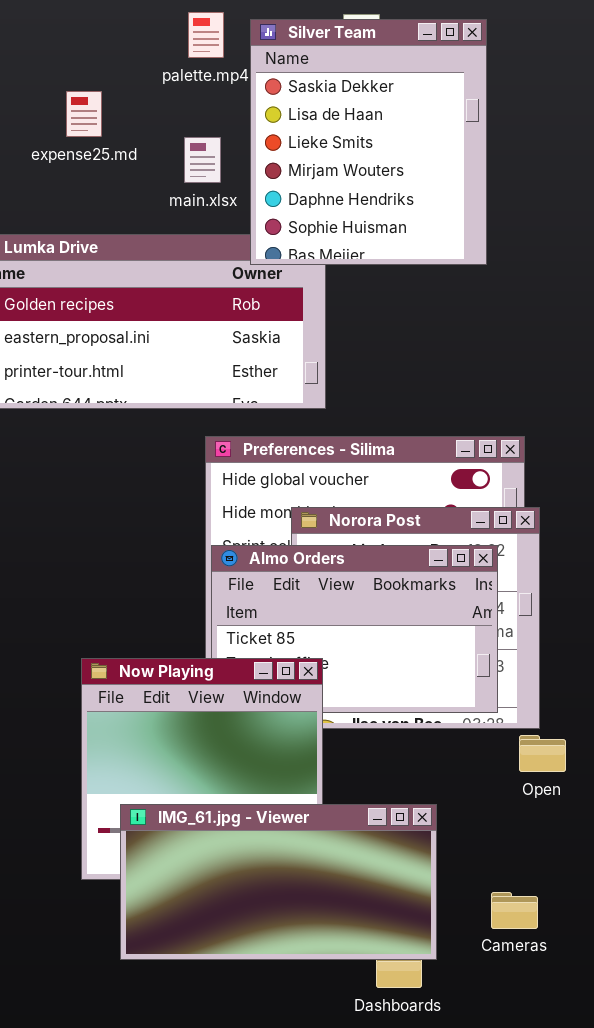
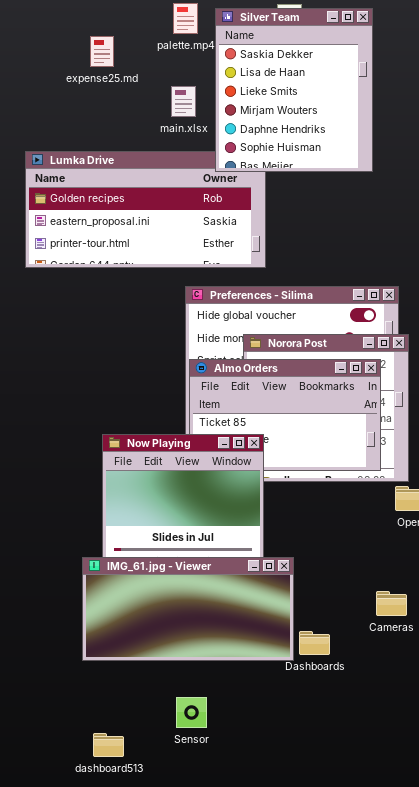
expense25.md: [66,91,102,137] -> [90,36,114,67], moved
IMG_61.jpg - Viewer: [120,804,437,960] -> [82,557,294,661], moved

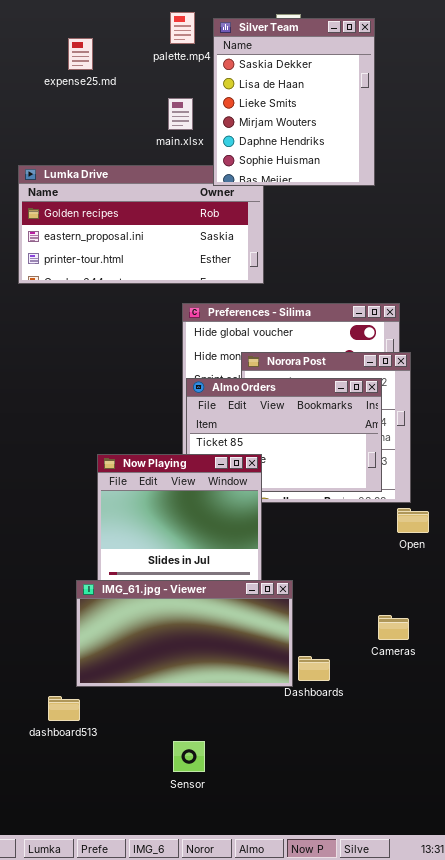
expense25.md: [90,36,114,67] -> [68,38,93,70], moved
Sensor: [176,697,207,728] -> [173,741,205,772], moved
dashboard513: [93,733,124,757] -> [48,696,80,721], moved

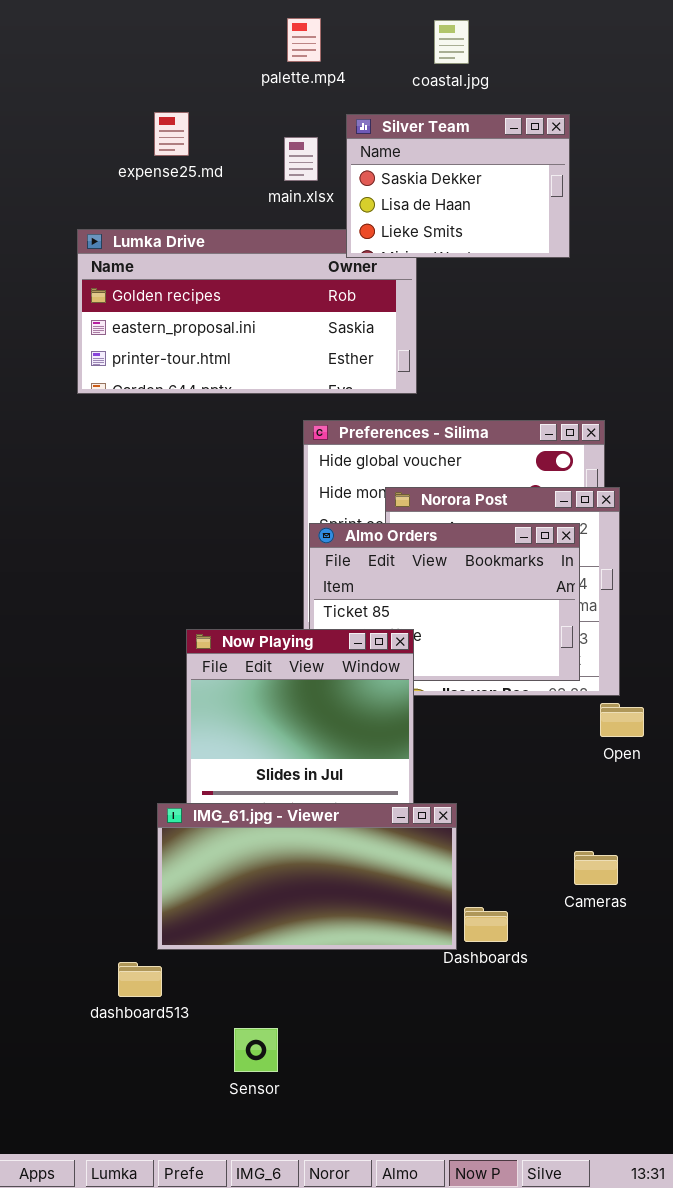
Silver Team: [213,18,375,186] -> [346,114,570,258], resized
expense25.md: [68,38,93,70] -> [154,112,189,156], moved
Sensor: [173,741,205,772] -> [234,1028,278,1072], moved

